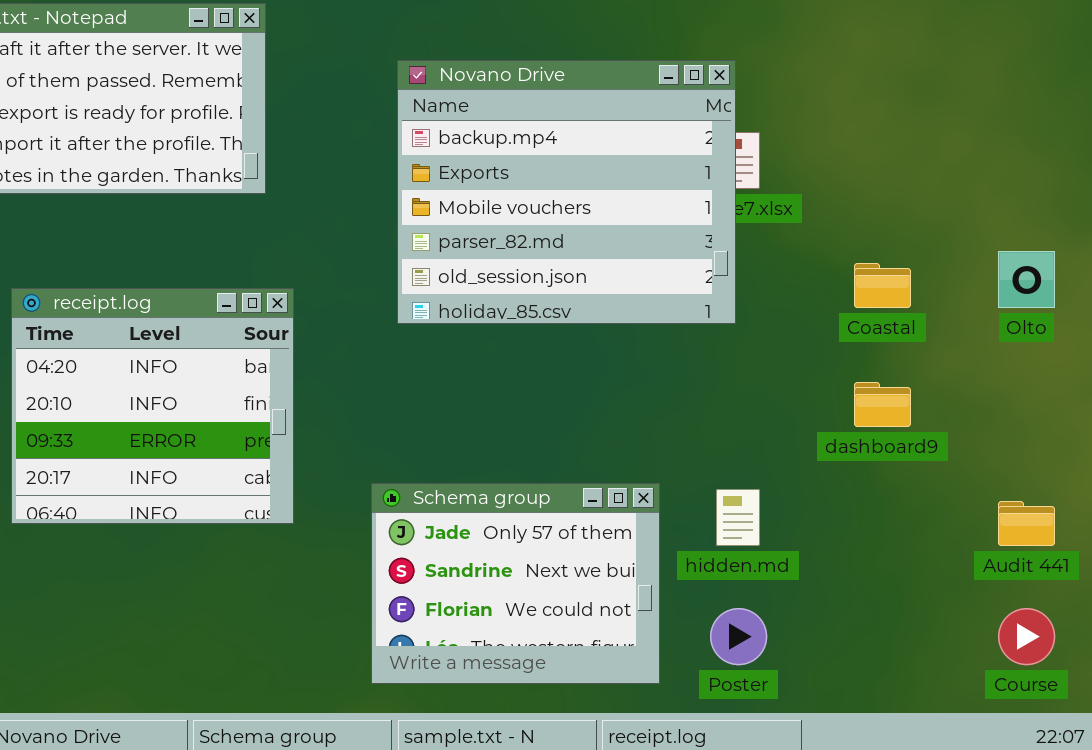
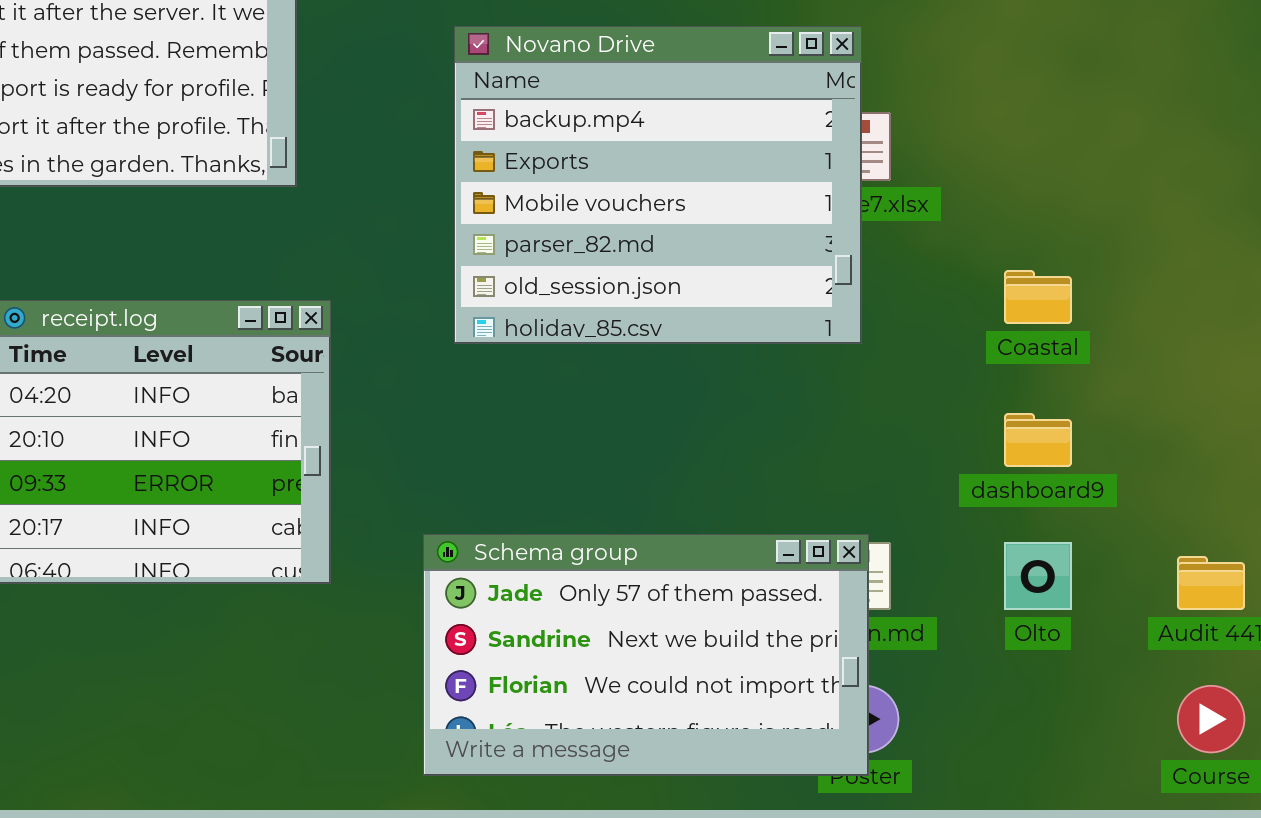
Olto: [998,251,1055,308] -> [1004,542,1072,610], moved
Schema group: [371,483,660,684] -> [423,534,869,776], resized

